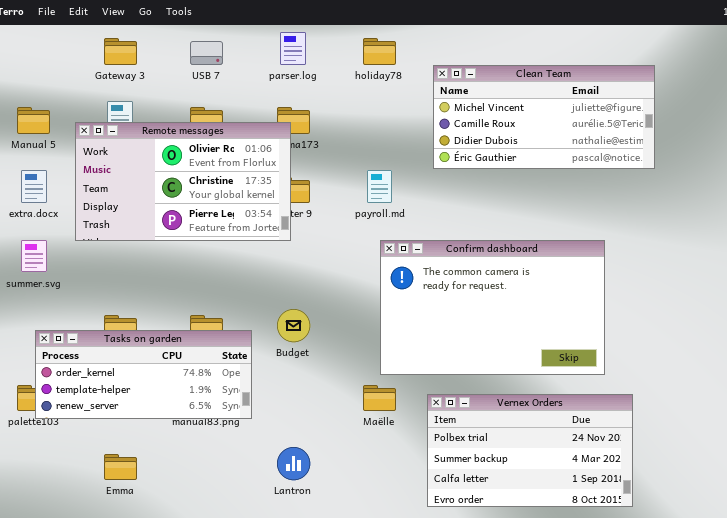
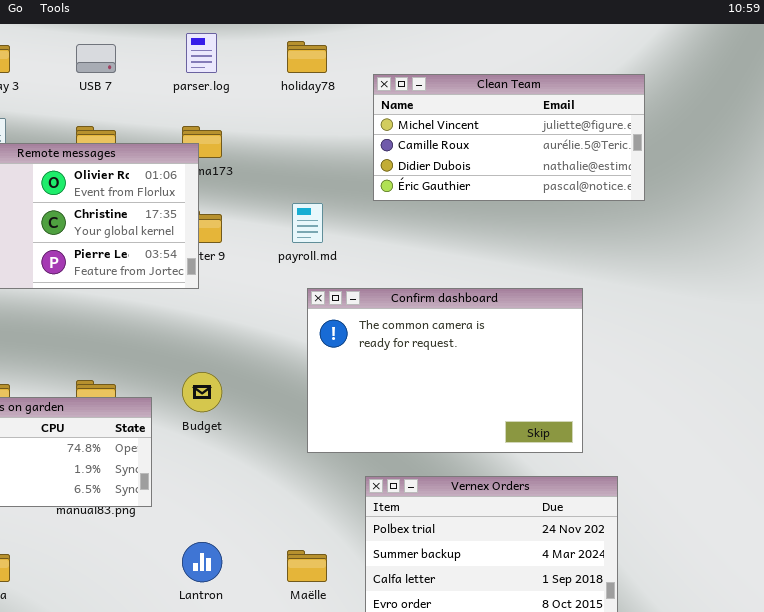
Maëlle: [363,385,396,411] -> [287,550,327,582], moved

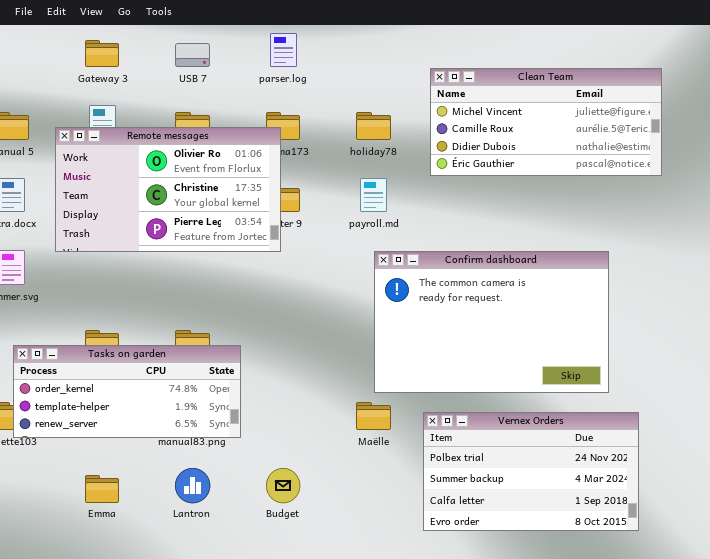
holiday78: [287,41,327,73] -> [356,112,391,140], moved
Budget: [182,372,222,412] -> [266,468,300,503], moved
Lantron: [182,542,222,582] -> [175,468,210,503], moved
Maëlle: [287,550,327,582] -> [356,402,391,430], moved

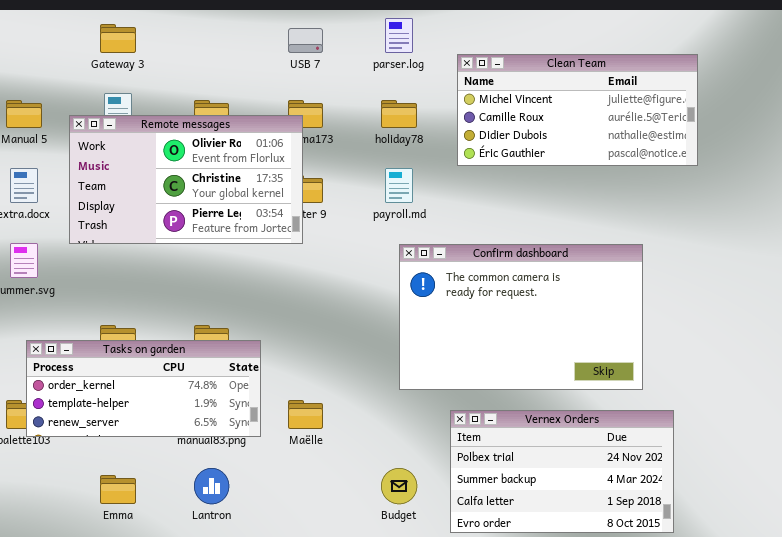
parser.log: [270,33,297,67] -> [385,18,413,53], moved
USB 7: [175,43,210,67] -> [288,28,323,53], moved
Maëlle: [356,402,391,430] -> [288,400,323,429], moved
Budget: [266,468,300,503] -> [381,468,417,504], moved

